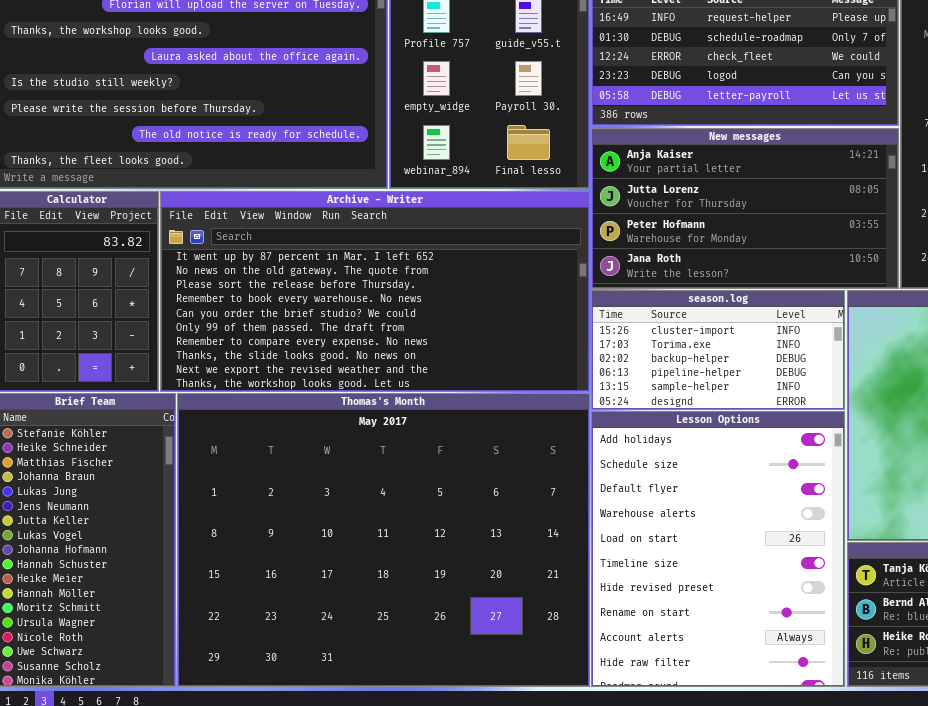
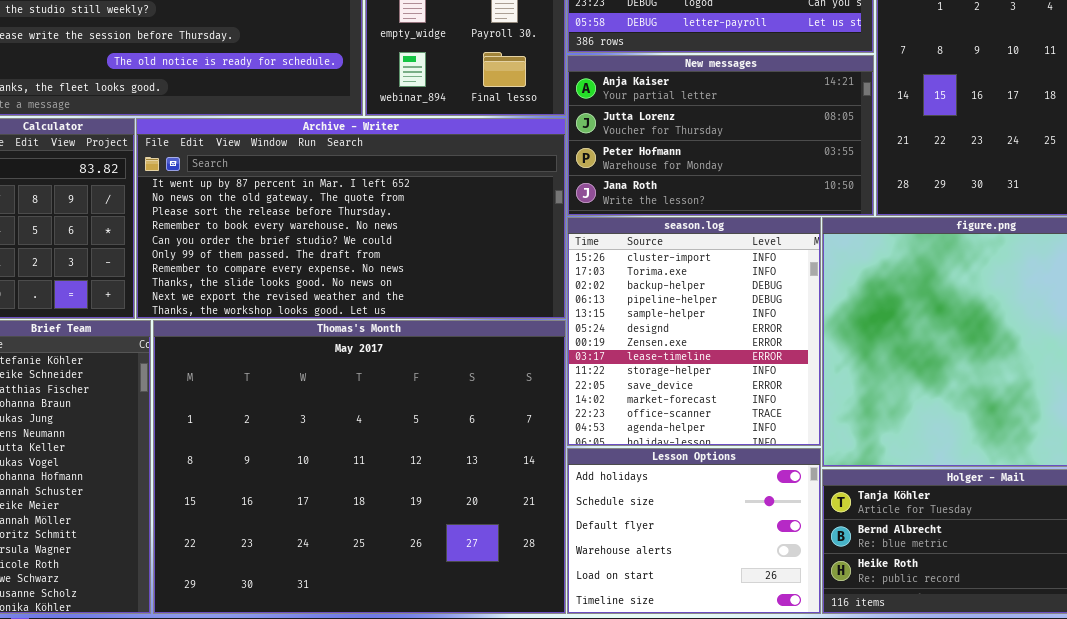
season.log: [591,290,845,410] -> [567,217,821,446], resized
Lesson Options: [591,411,845,687] -> [567,448,821,614], resized

